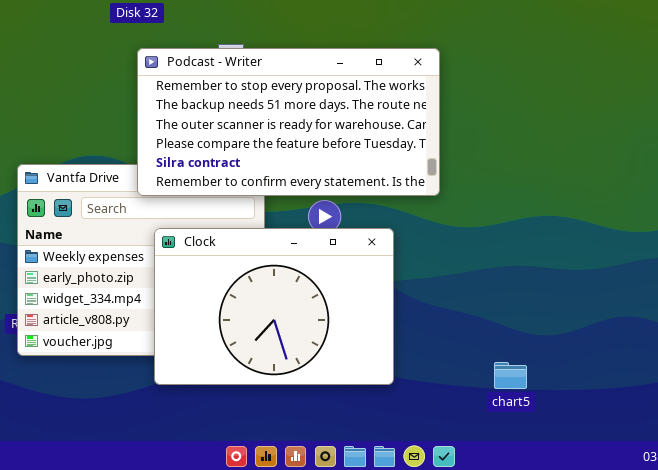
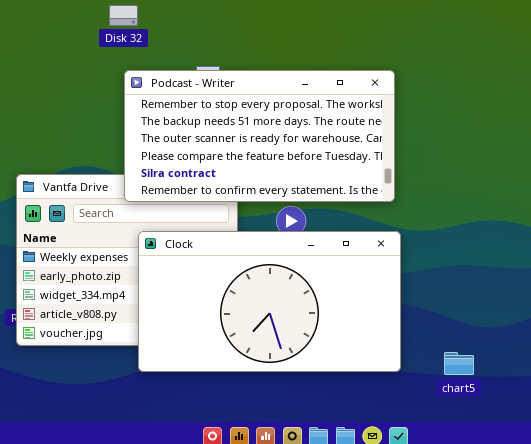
Clock: [154,228,394,385] -> [138,231,401,372], resized

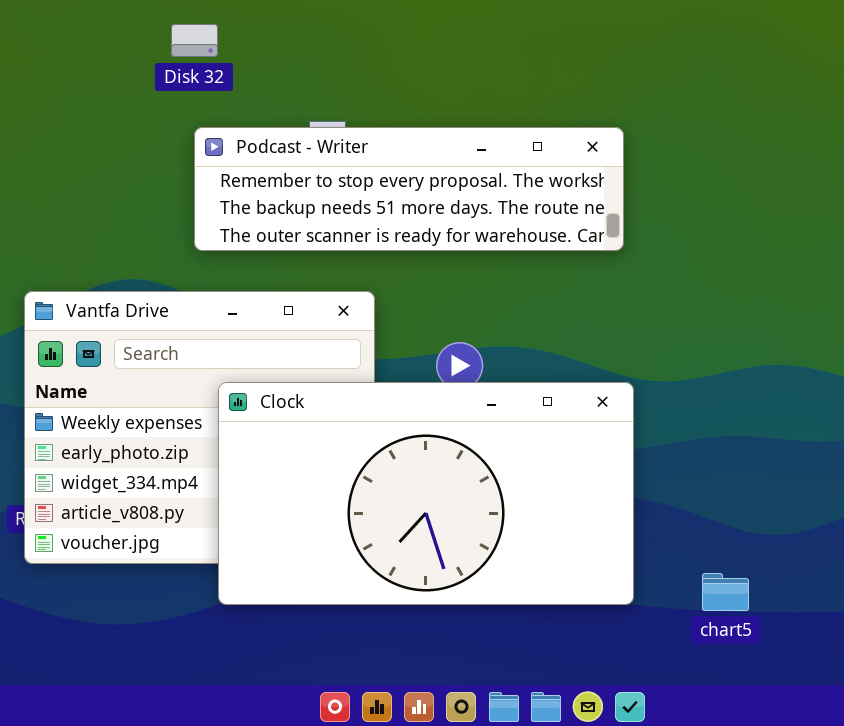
Podcast - Writer: [124,70,395,202] -> [194,127,624,251], resized

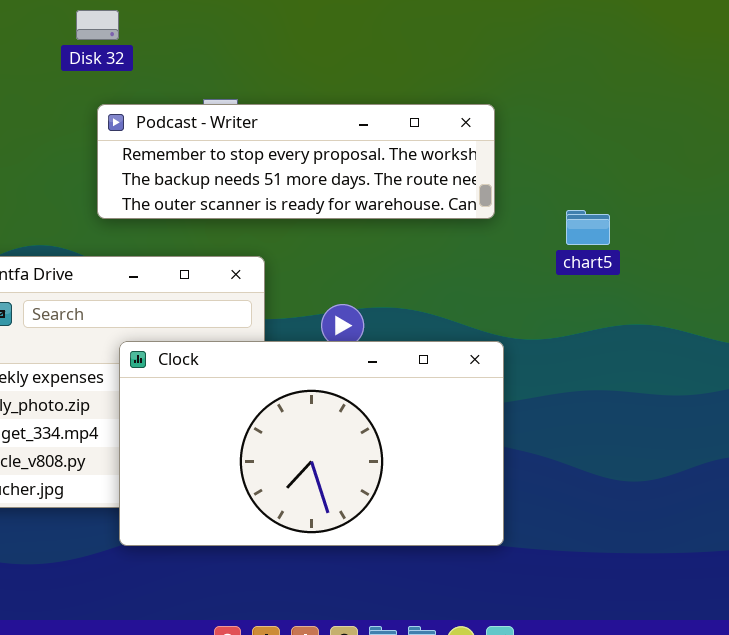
chart5: [702,573,749,611] -> [566,210,610,245], moved

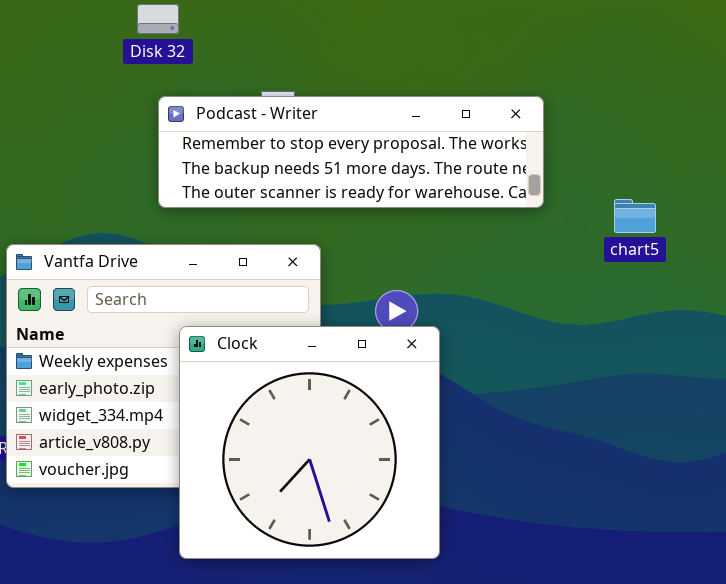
Clock: [119,341,504,546] -> [179,326,440,559], resized

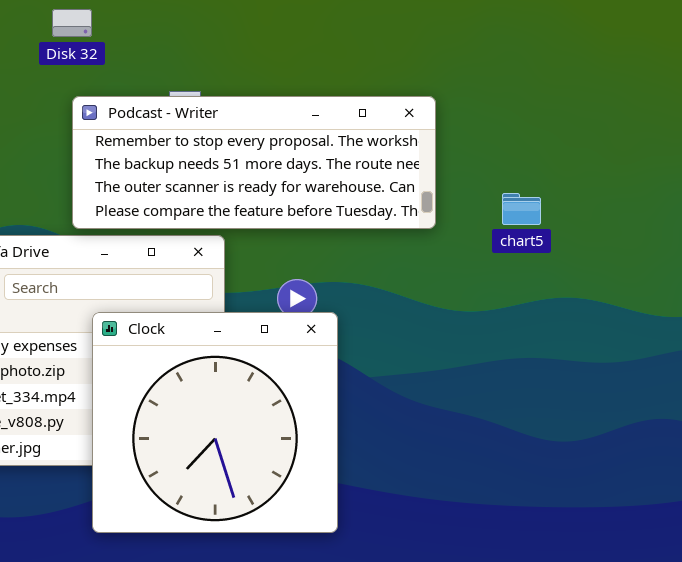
Podcast - Writer: [158,96,544,208] -> [72,96,436,229], resized

